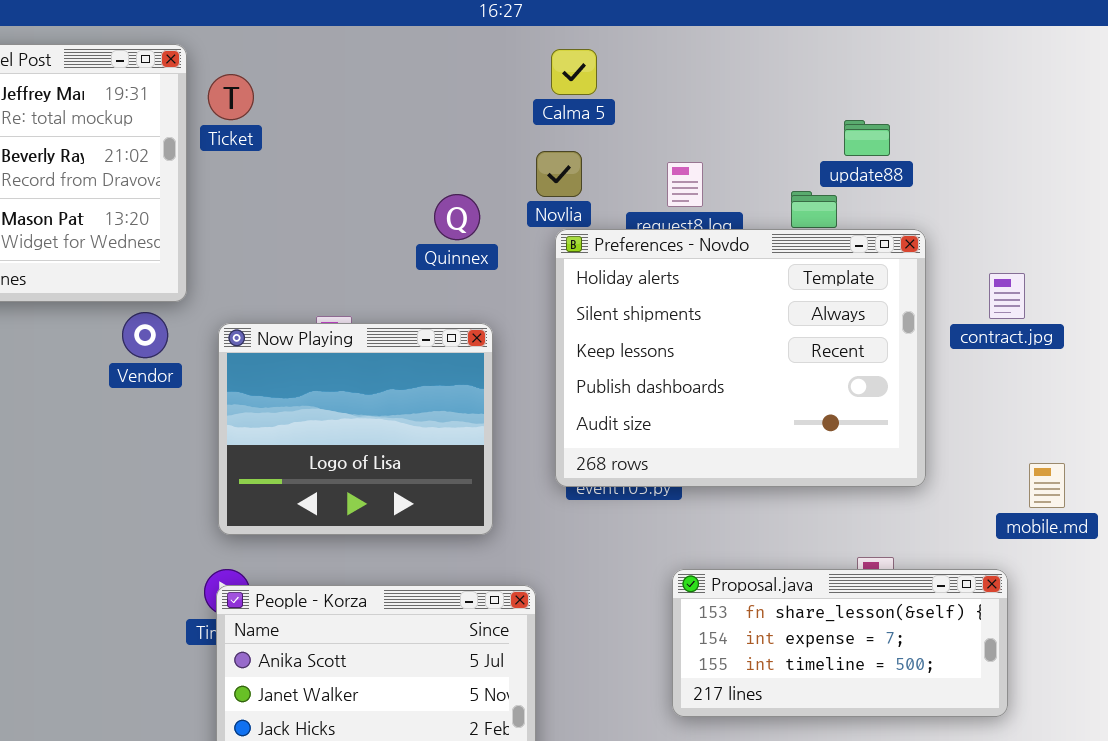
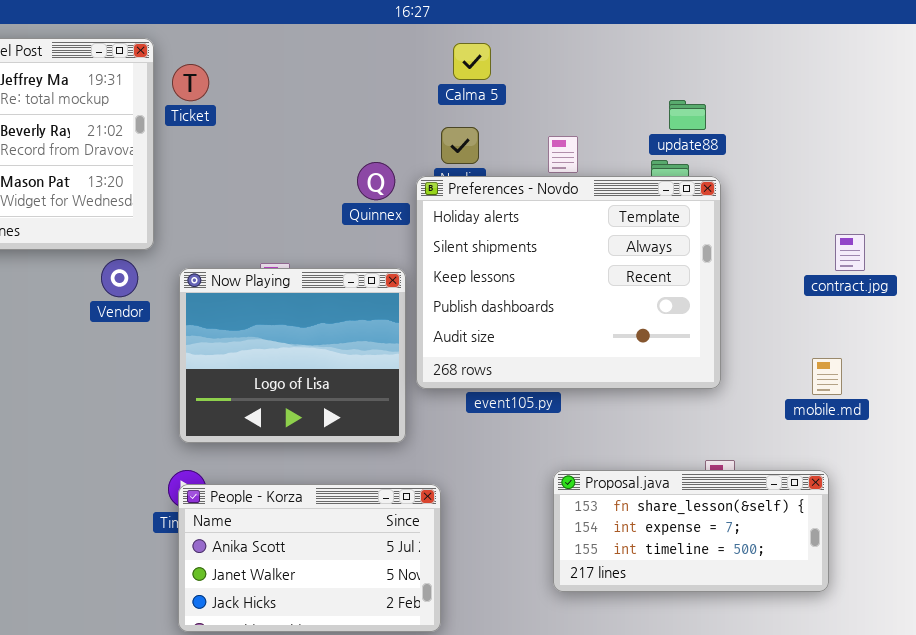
update88: [844,120,890,156] -> [669,100,706,130], moved
Preferences - Novdo: [555,229,926,487] -> [416,176,721,389], moved
contract.jpg: [989,273,1025,319] -> [835,234,865,271], moved
mobile.md: [1029,463,1065,508] -> [812,358,842,395], moved

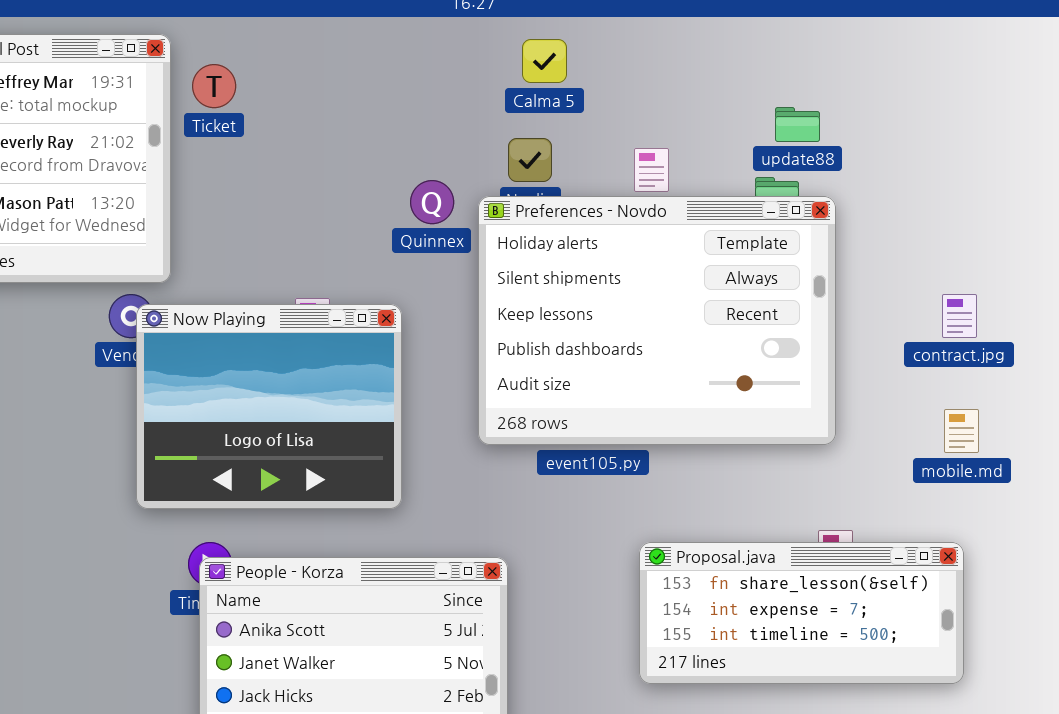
contract.jpg: [835,234,865,271] -> [942,294,977,338], moved
Now Playing: [179,268,406,443] -> [136,304,402,509], moved

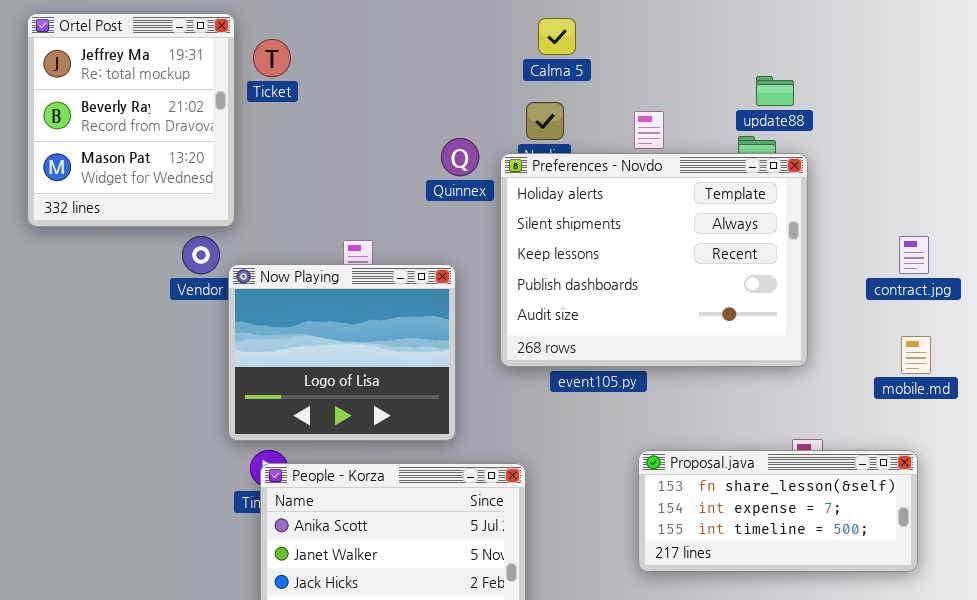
Now Playing: [136,304,402,509] -> [228,264,456,441], moved

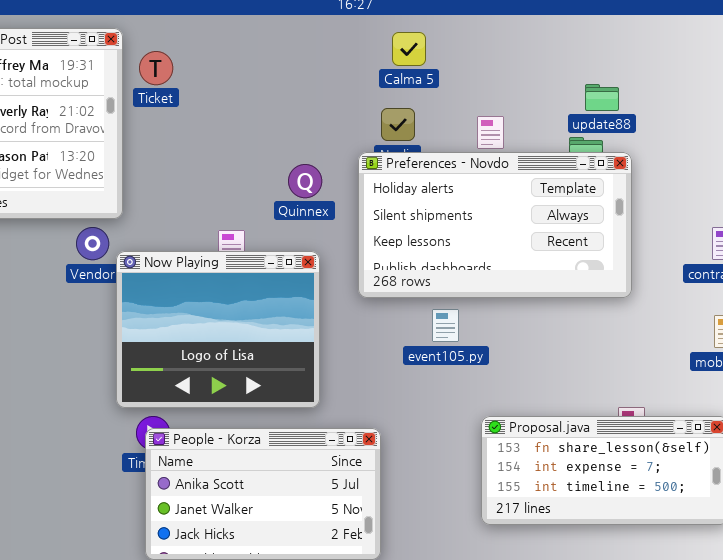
Quinnex: [441,138,479,176] -> [288,164,322,198], moved
Preferences - Novdo: [500,153,808,367] -> [358,152,632,298], resized

